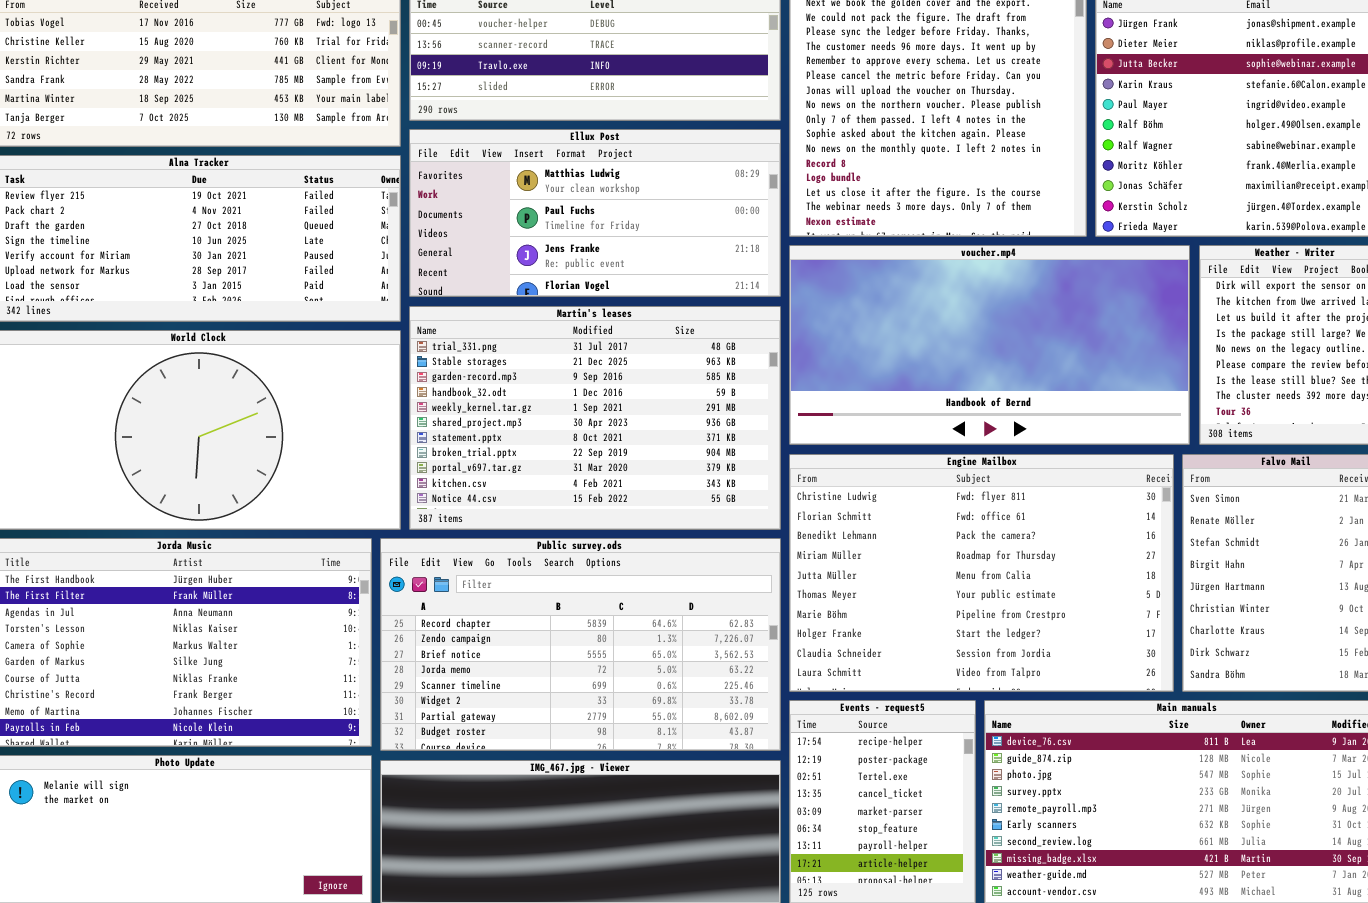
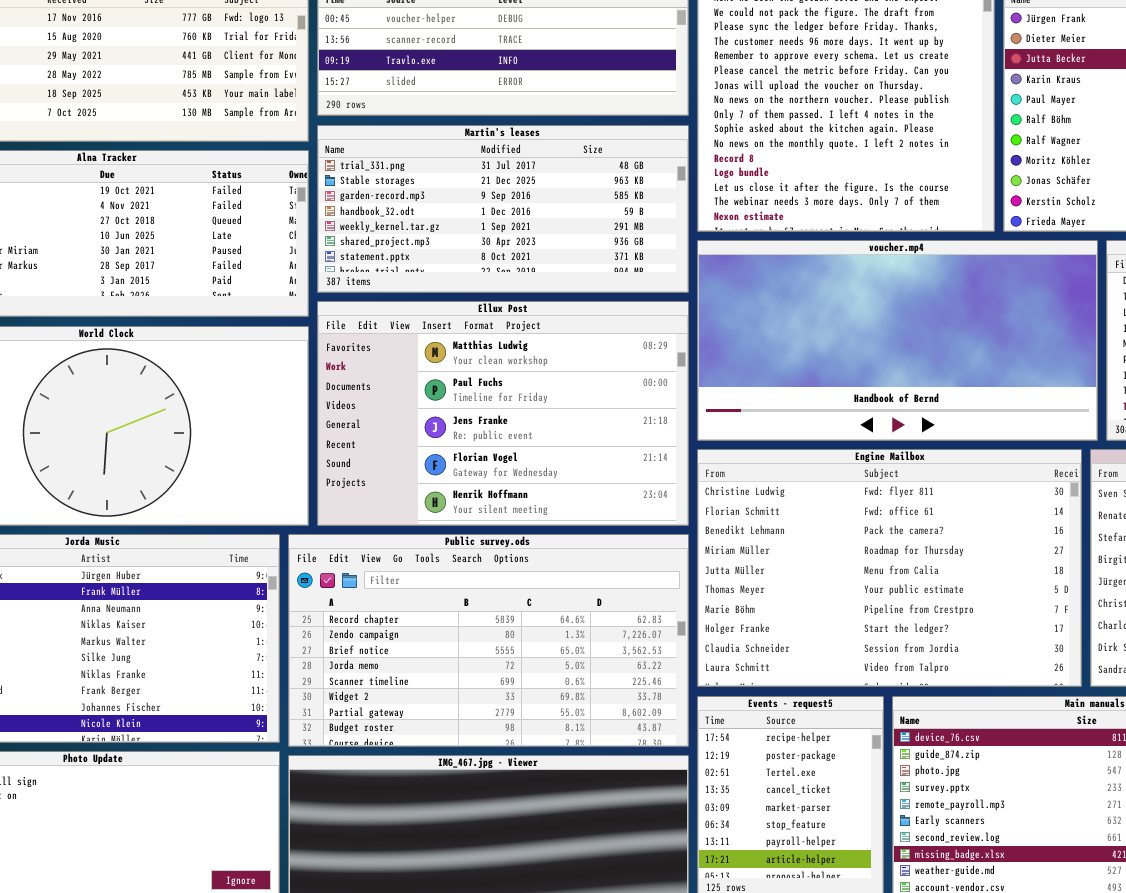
Ellux Post: [409,129,781,297] -> [317,301,689,526], moved, resized
Martin's leases: [409,306,781,530] -> [317,125,689,293], moved, resized

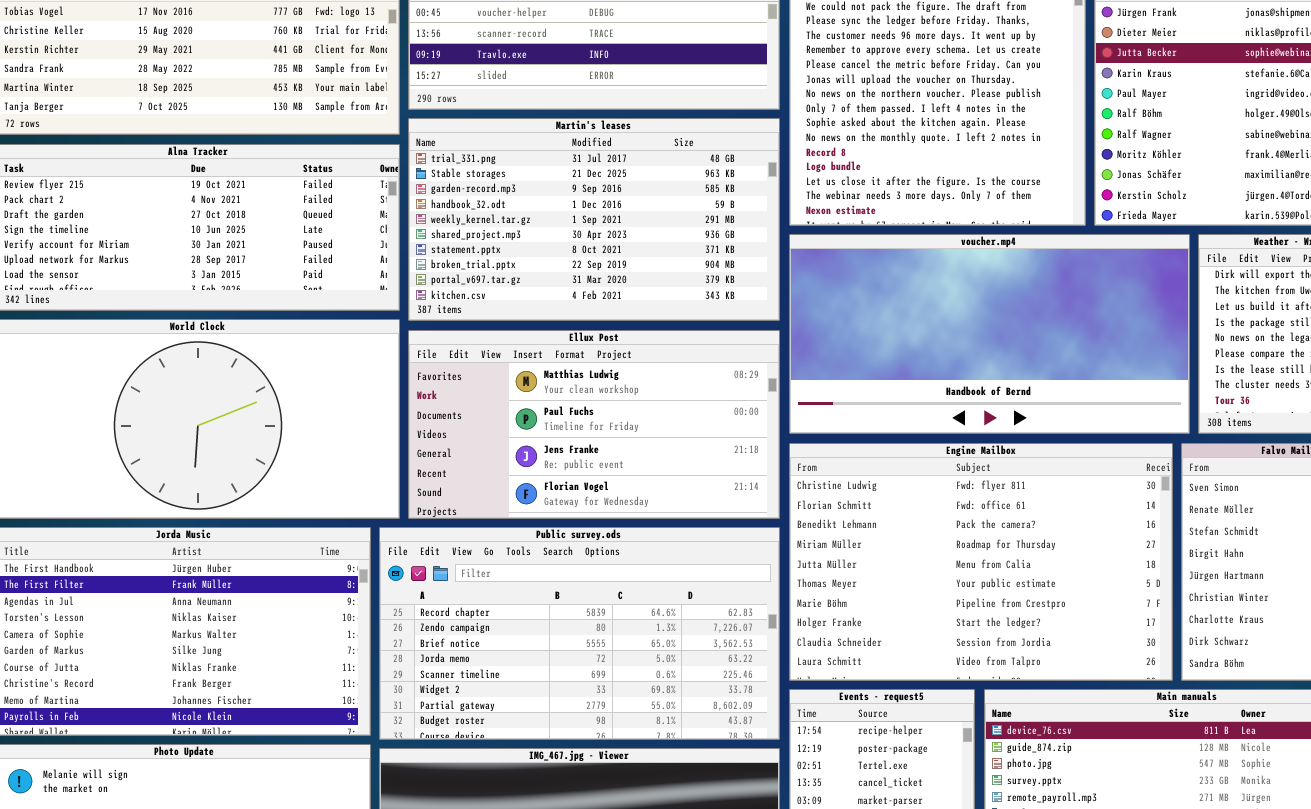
Martin's leases: [317,125,689,293] -> [408,118,780,321], resized
Ellux Post: [317,301,689,526] -> [408,330,780,519], resized

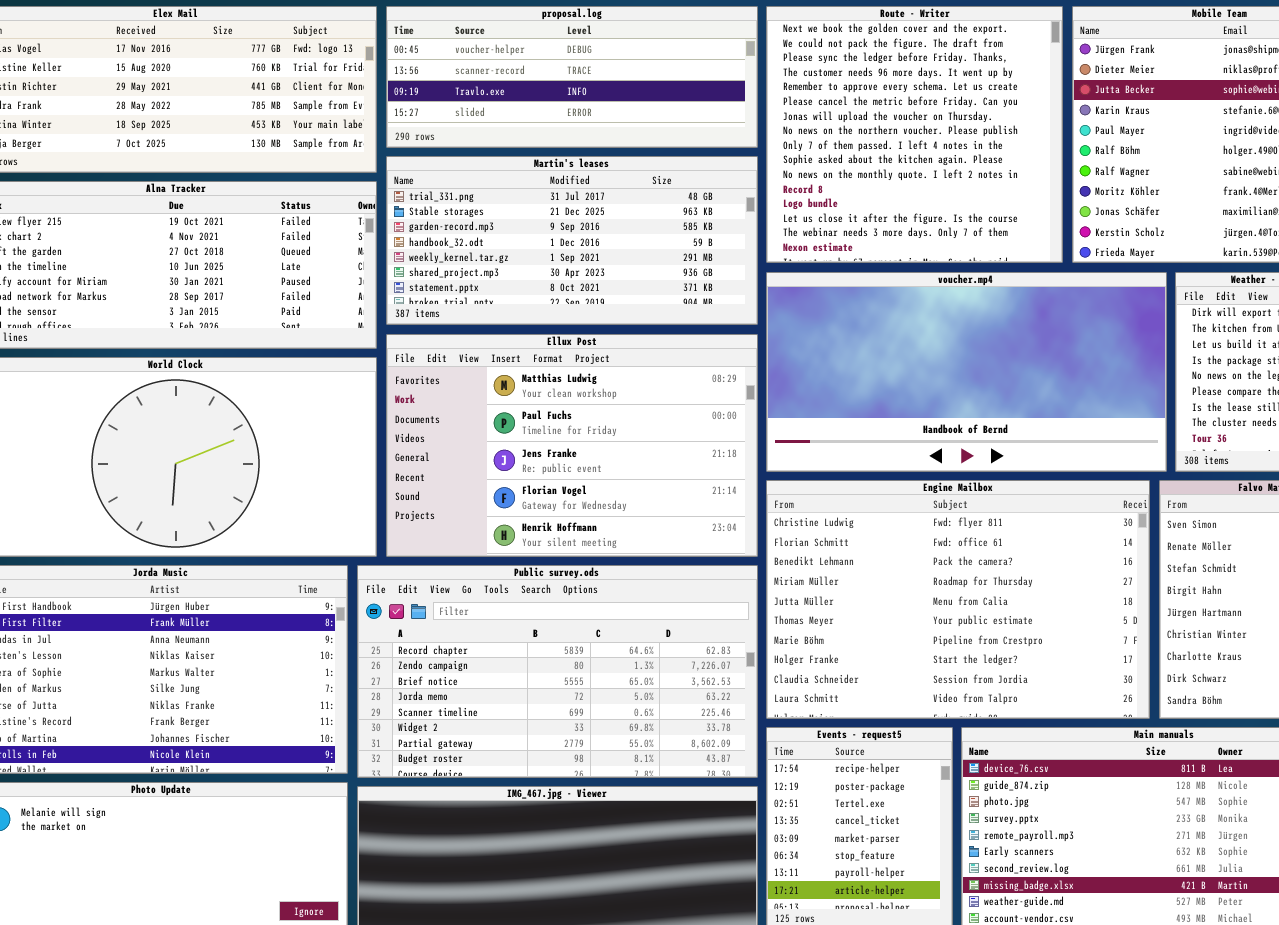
Martin's leases: [408,118,780,321] -> [386,156,758,325], resized
Ellux Post: [408,330,780,519] -> [386,334,758,557], resized

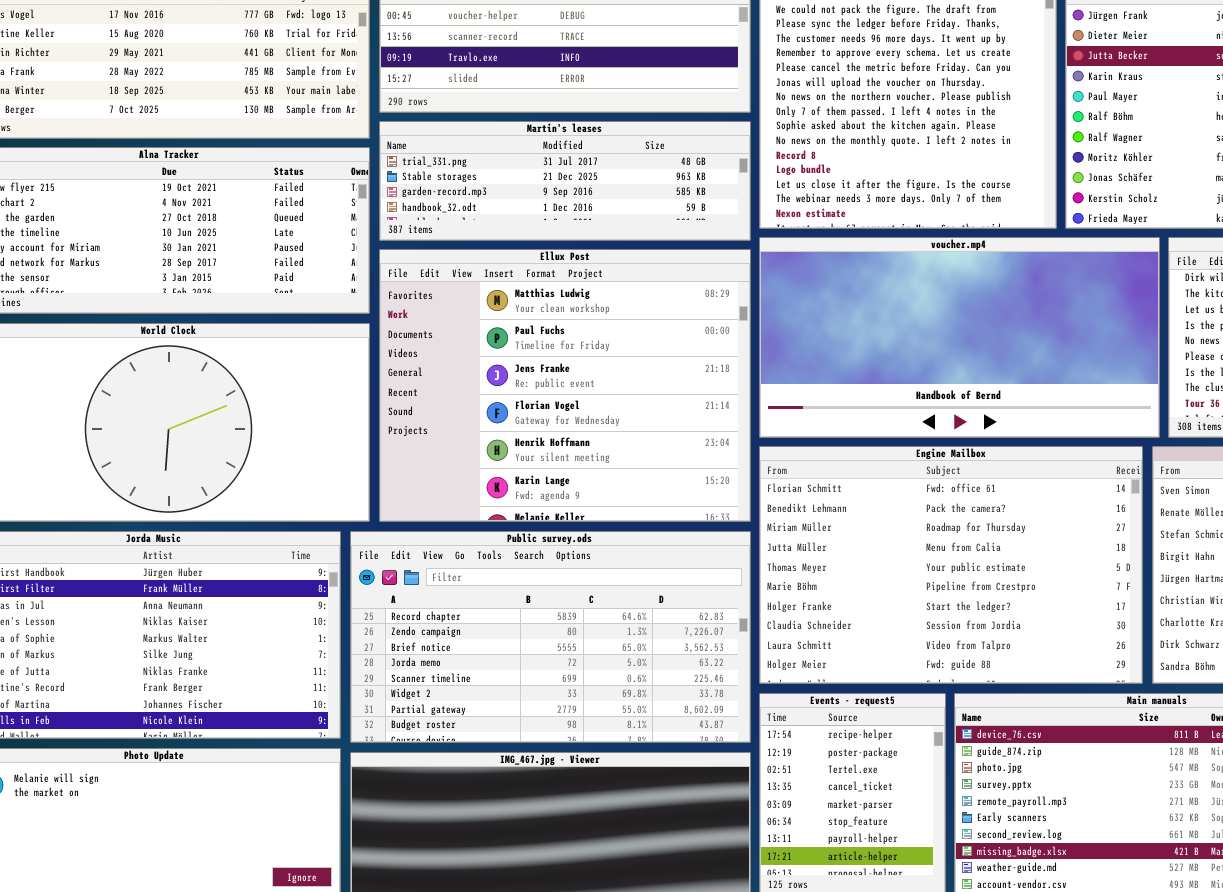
Martin's leases: [386,156,758,325] -> [379,121,751,241], resized
Ellux Post: [386,334,758,557] -> [379,249,751,522], resized
Engine Mailbox: [766,480,1150,719] -> [759,446,1143,684], scrolled down 1 row

